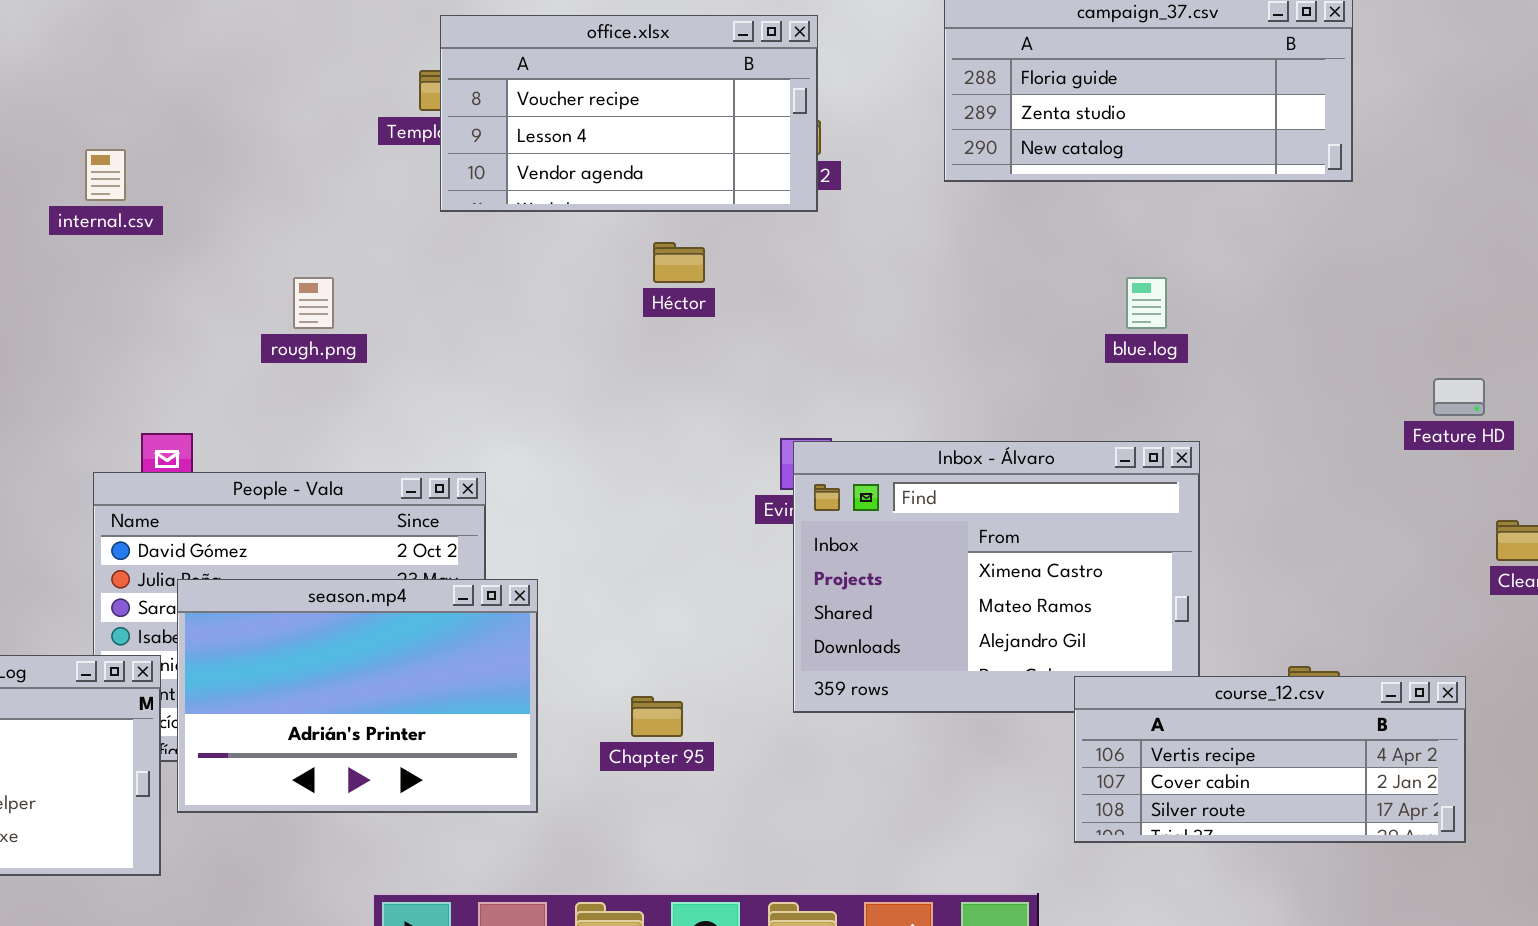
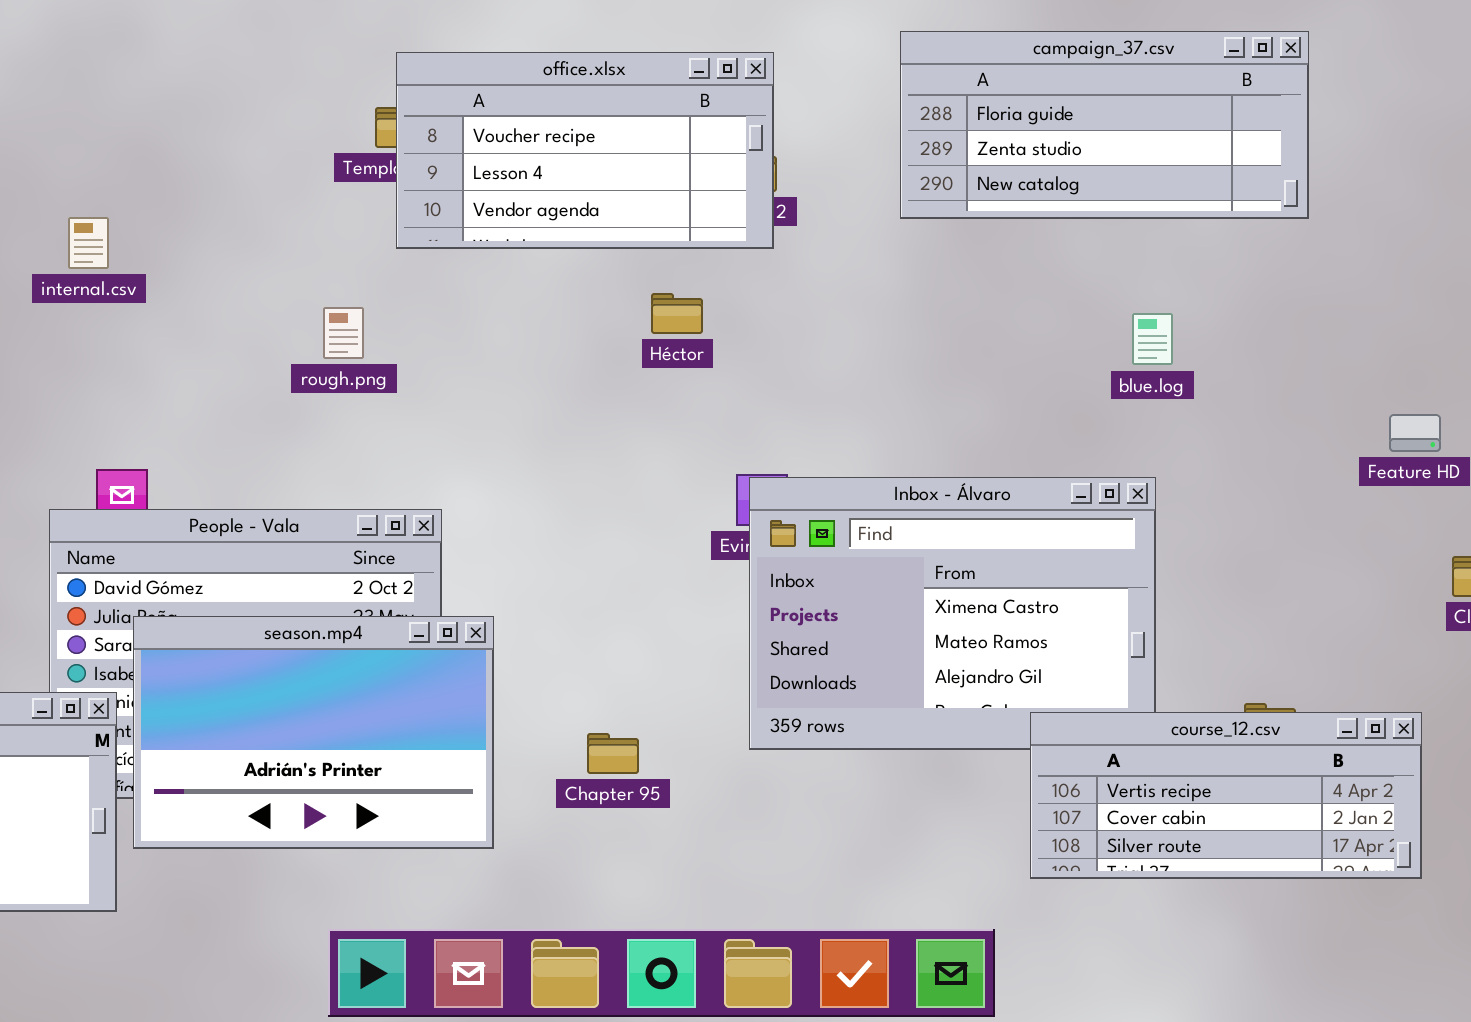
internal.csv: [85,149,126,201] -> [68,217,109,269], moved
Héctor: [653,242,705,283] -> [651,293,703,334], moved
rough.png: [293,277,334,329] -> [323,307,364,359], moved
blue.log: [1126,277,1167,329] -> [1132,313,1173,365], moved

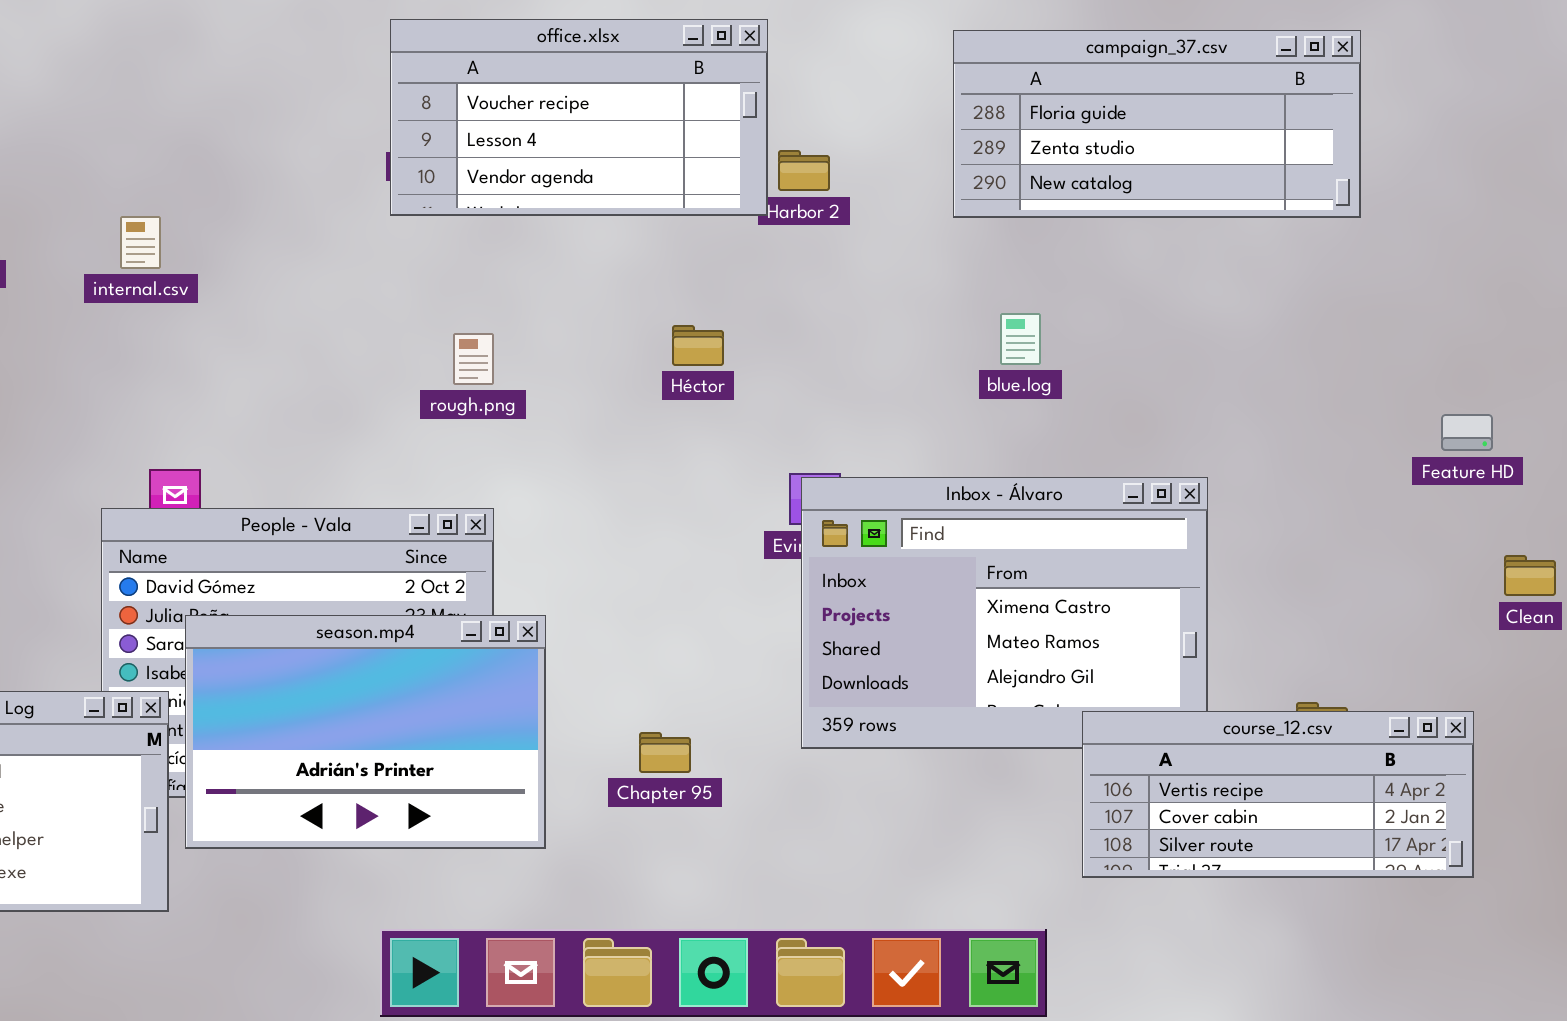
office.xlsx: [396,52,774,249] -> [390,19,768,216], moved
Héctor: [651,293,703,334] -> [672,325,724,366], moved
rough.png: [323,307,364,359] -> [453,333,494,385], moved
blue.log: [1132,313,1173,365] -> [1000,313,1041,365], moved

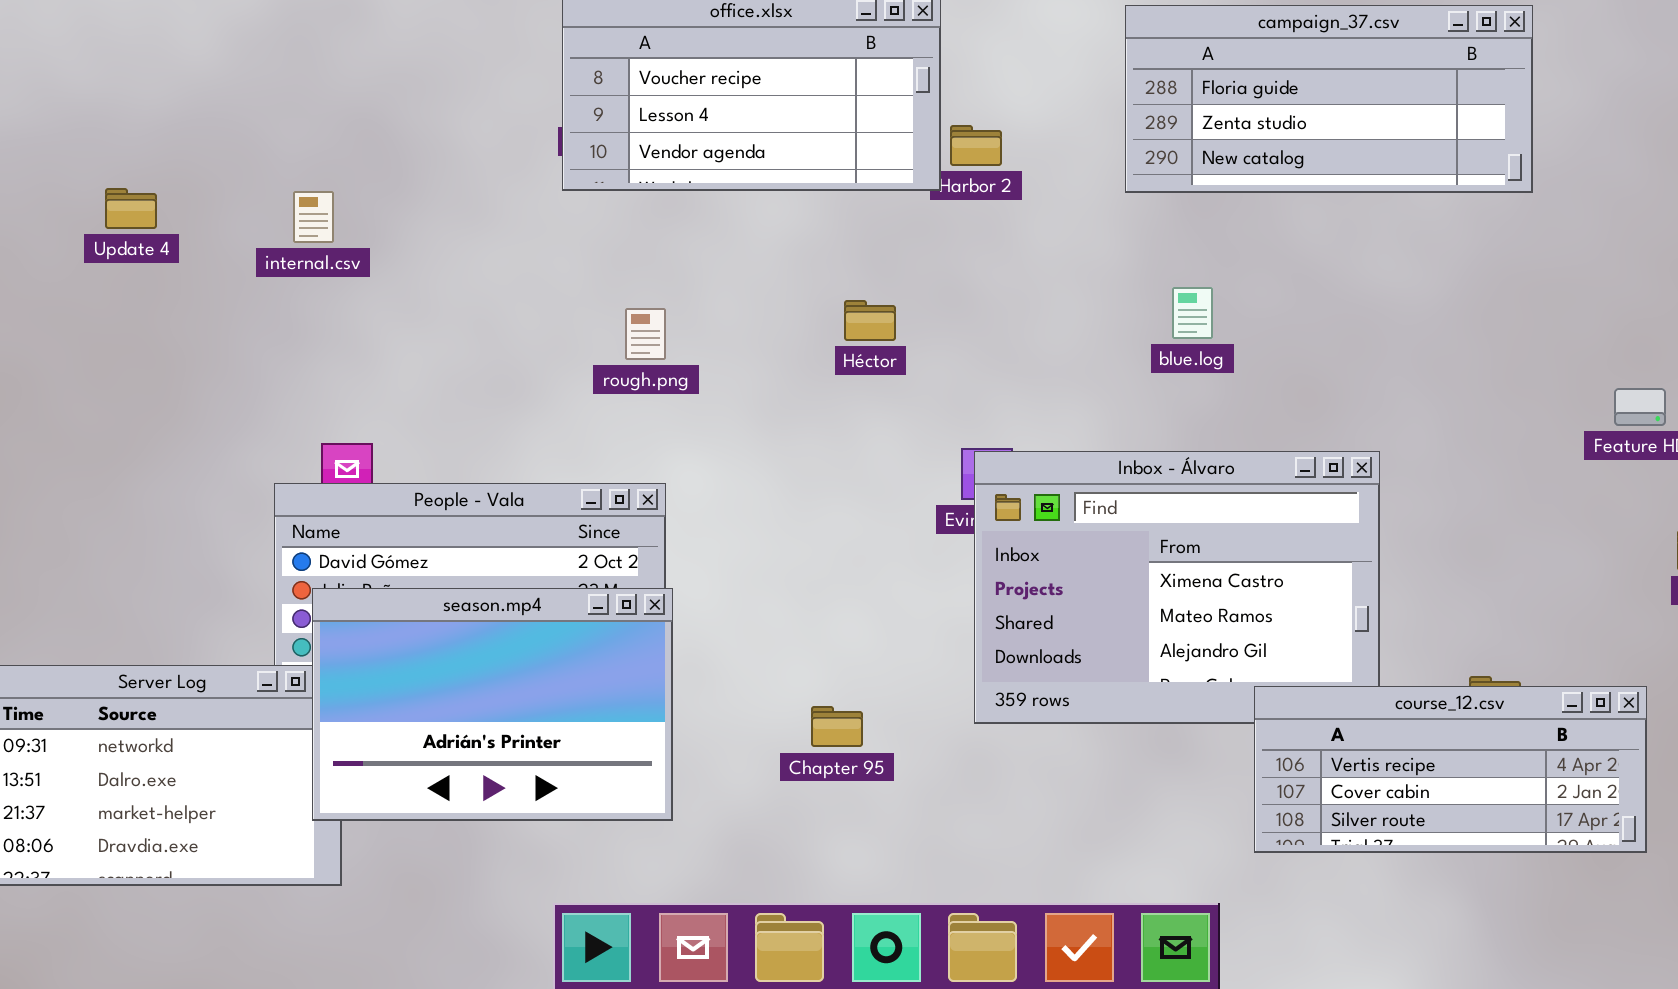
season.mp4: [185,615,546,849] -> [312,588,673,821], moved

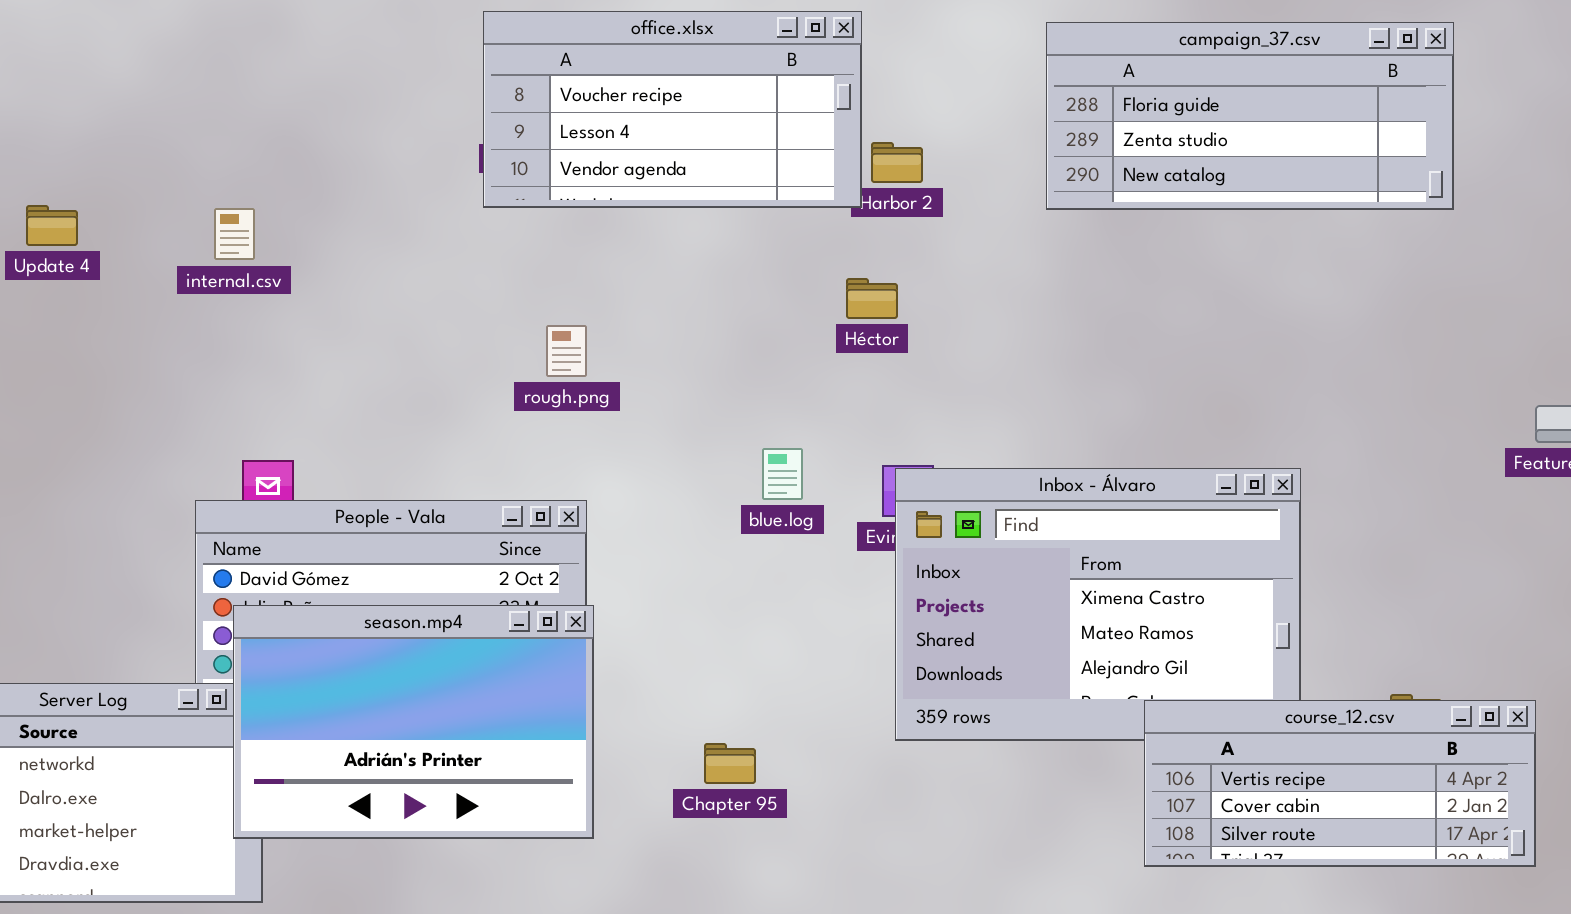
blue.log: [1172,287,1213,339] -> [762,448,803,500], moved
Héctor: [844,300,896,341] -> [846,278,898,319], moved
course_12.csv: [1254,686,1647,853] -> [1144,700,1536,867], moved
Chapter 95: [811,706,863,747] -> [704,743,756,784], moved

